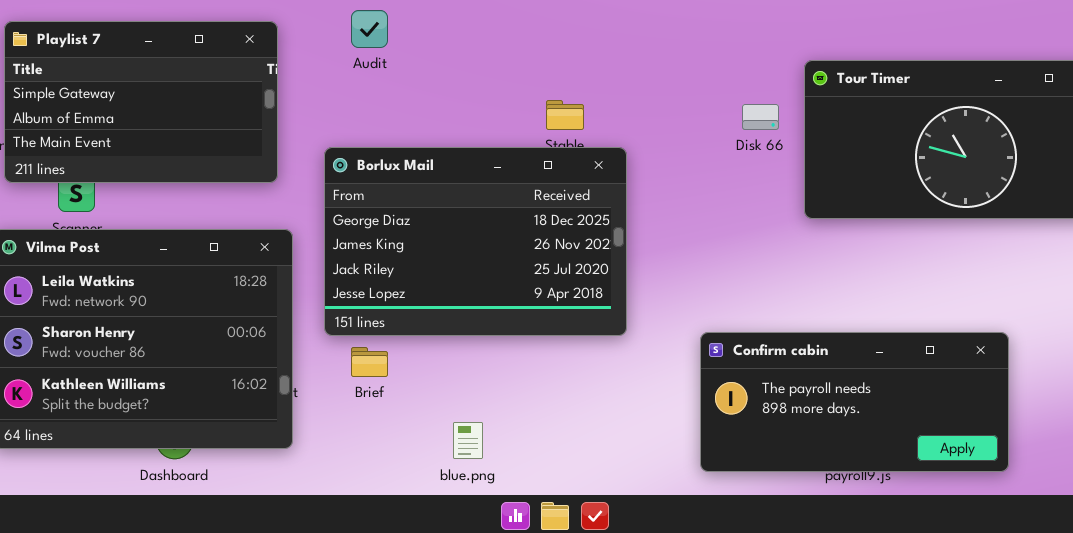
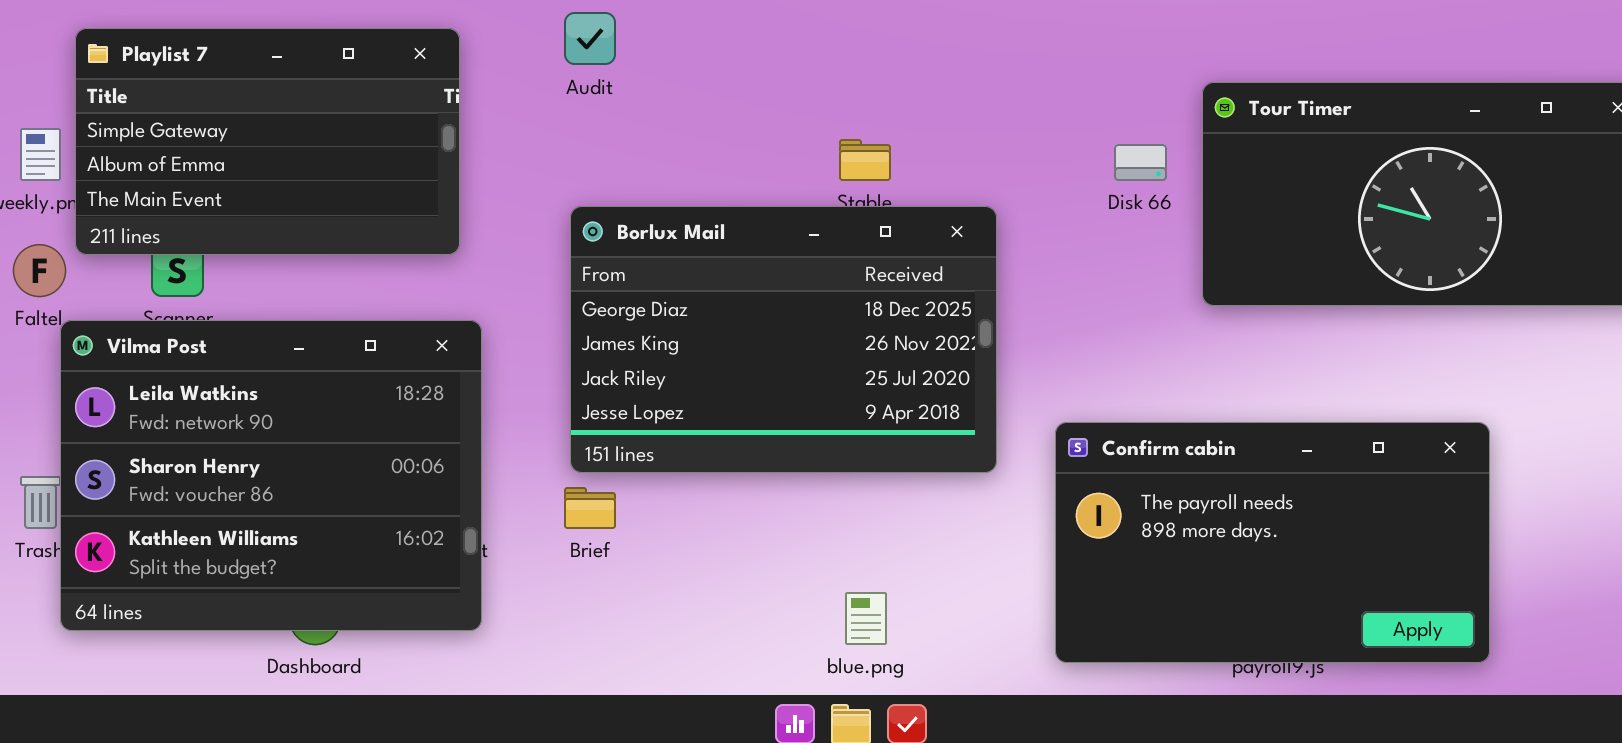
Borlux Mail: [324,147,627,336] -> [570,206,997,473], moved
Confirm cabin: [700,332,1009,472] -> [1055,422,1490,663], resized
blue.png: [453,422,483,459] -> [845,592,887,645], moved

